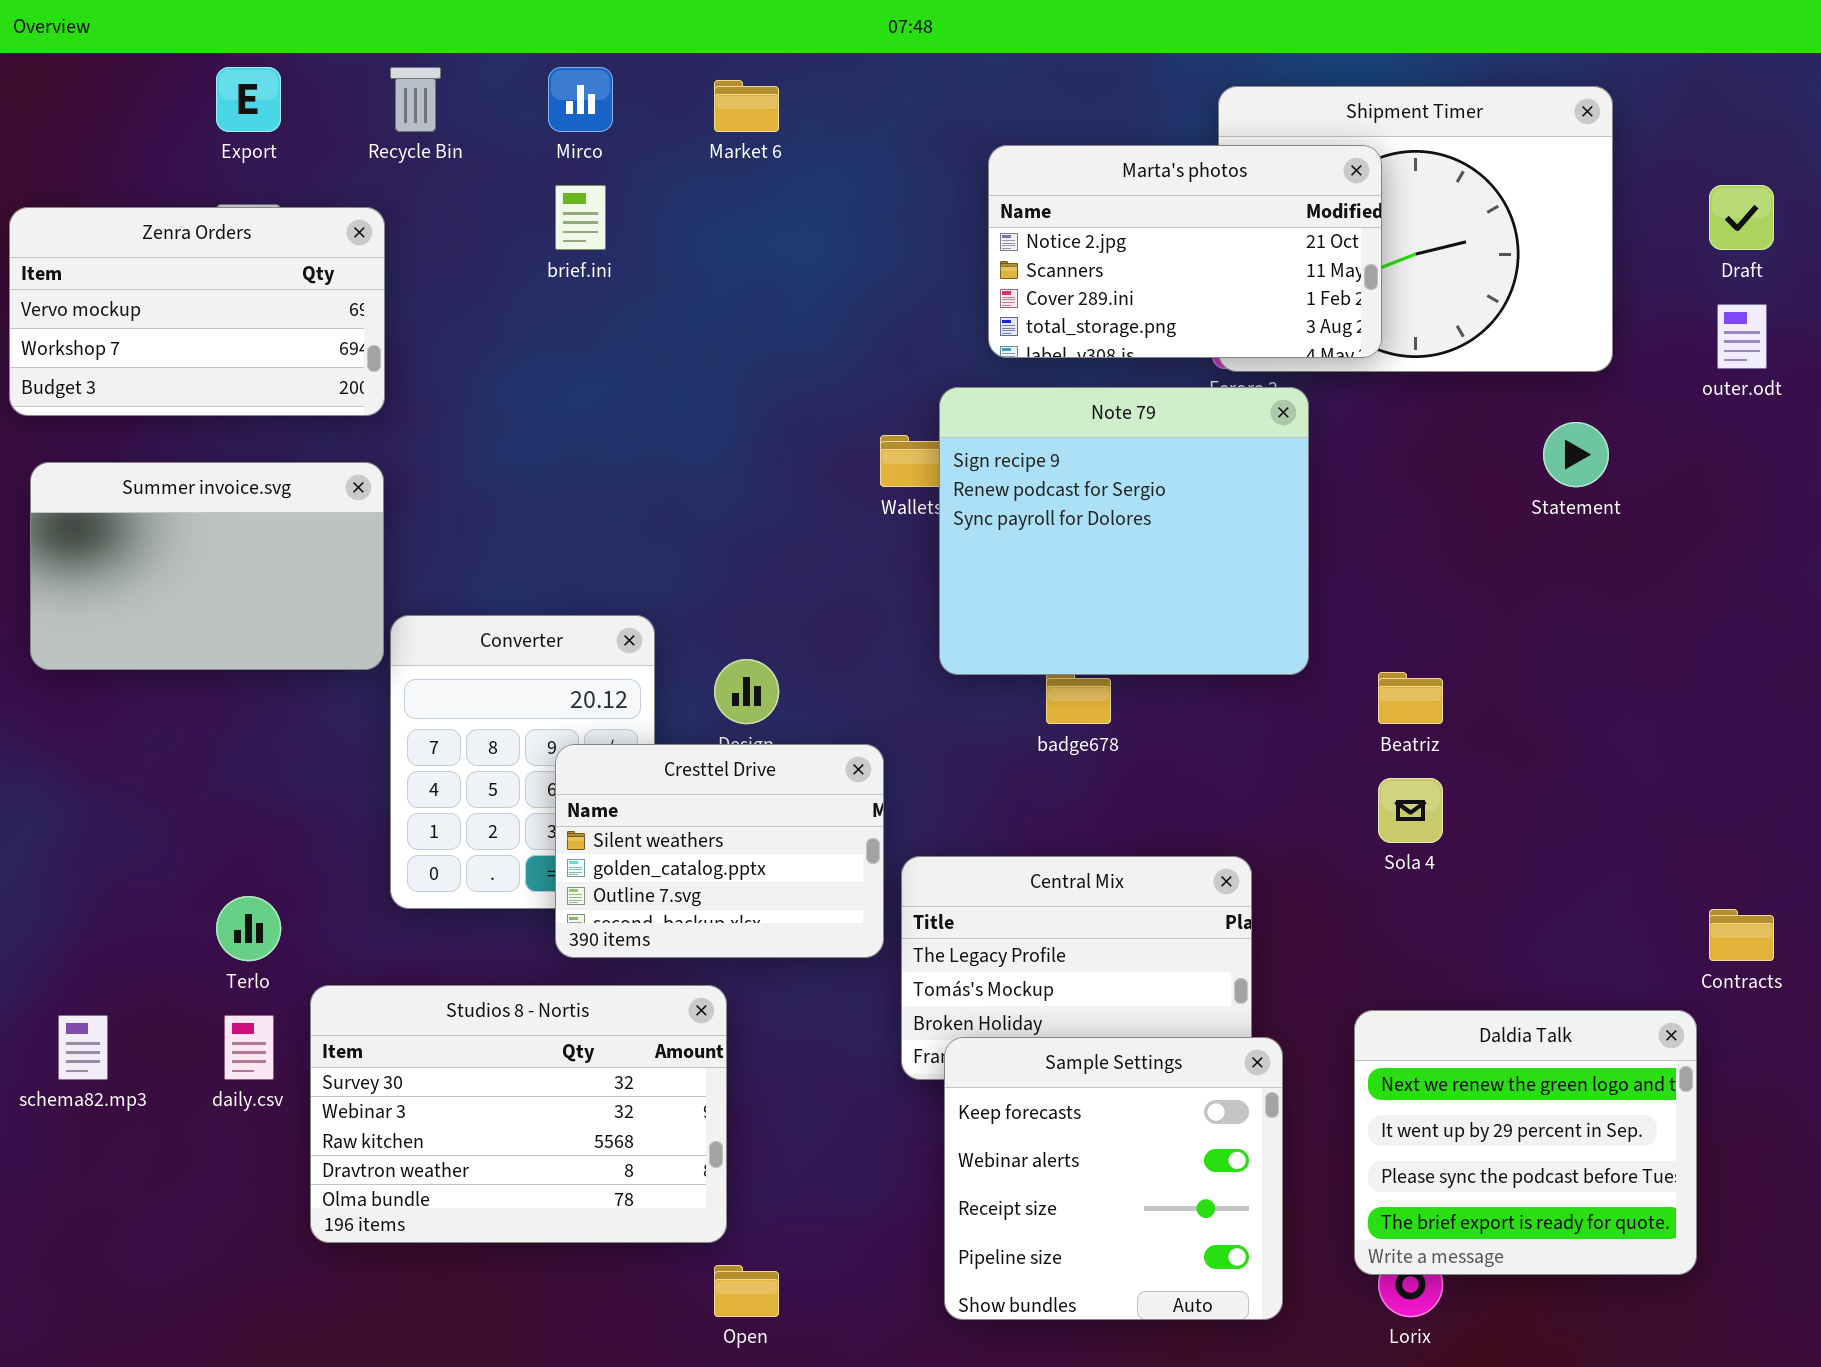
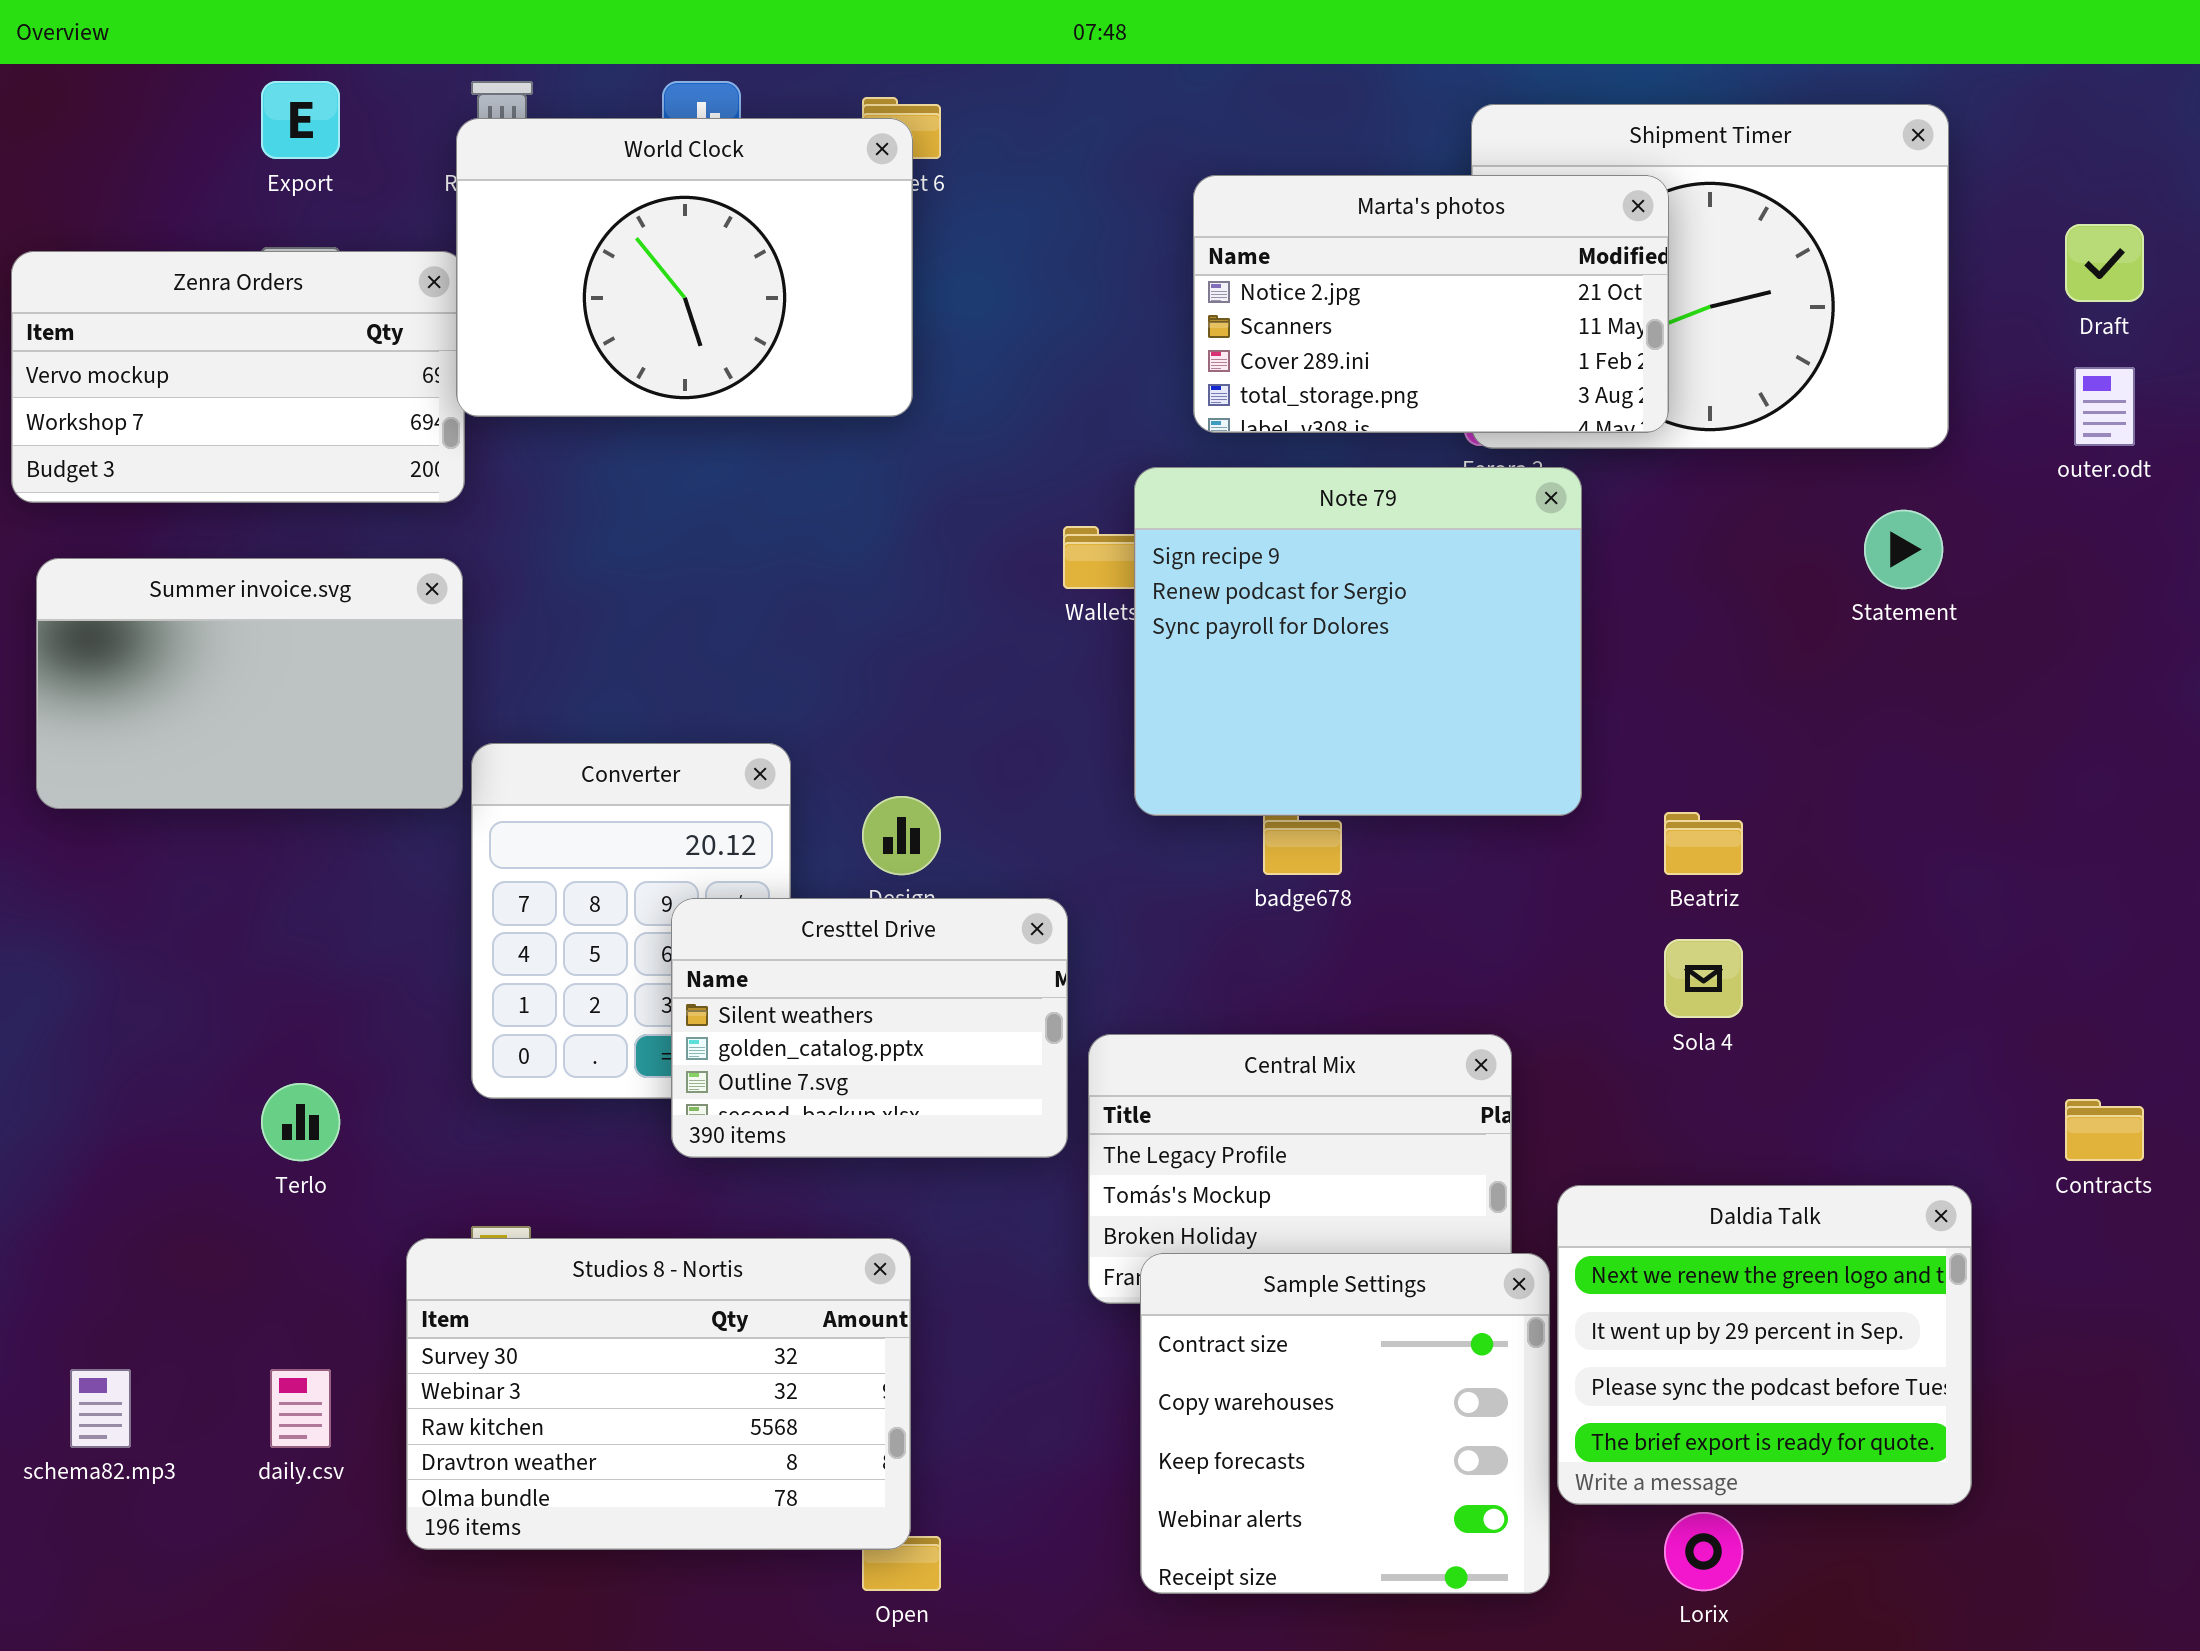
World Clock: none -> [456,118,913,417], opened
Studios 8 - Nortis: [310,985,727,1243] -> [406,1238,911,1550], moved
Daldia Talk: [1354,1010,1697,1275] -> [1557,1185,1972,1505], moved
schema82.mp3: [58,1015,108,1080] -> [70,1369,131,1448], moved
daily.csv: [224,1015,274,1080] -> [270,1369,331,1448], moved
Sample Settings: [944,1037,1283,1320] -> [1140,1253,1550,1594], scrolled up 2 rows

